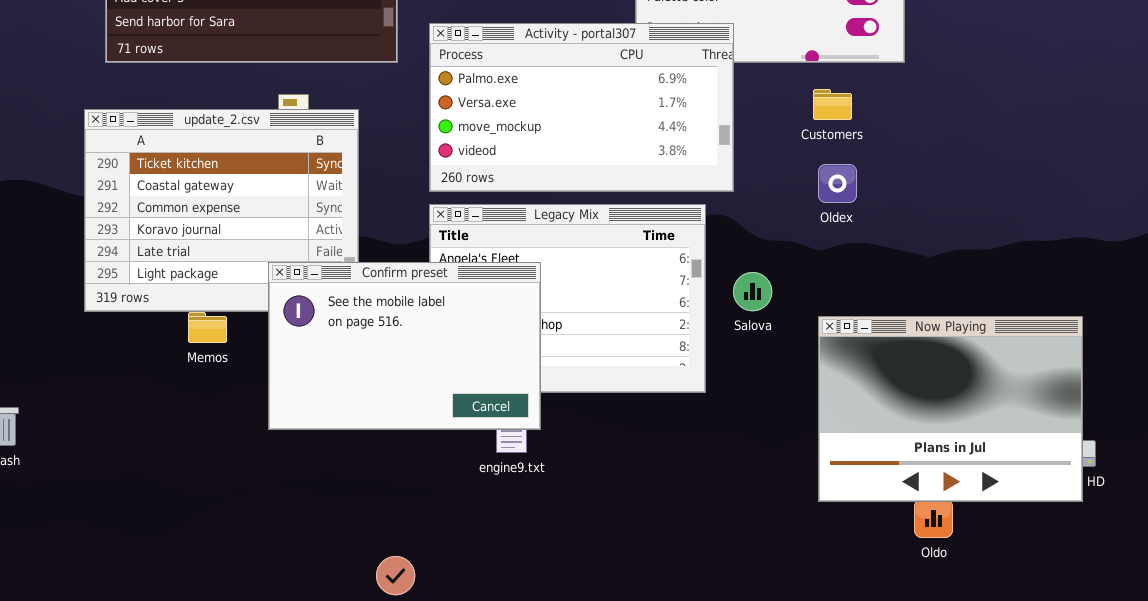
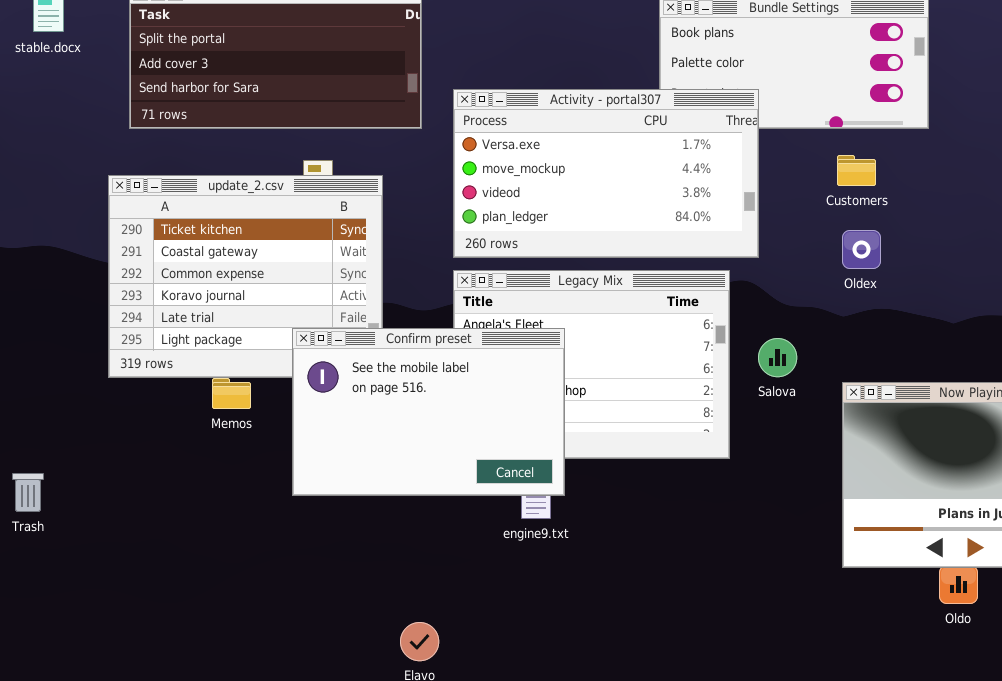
Activity - portal307: [429,23,734,192] -> [453,89,759,258], scrolled down 1 row

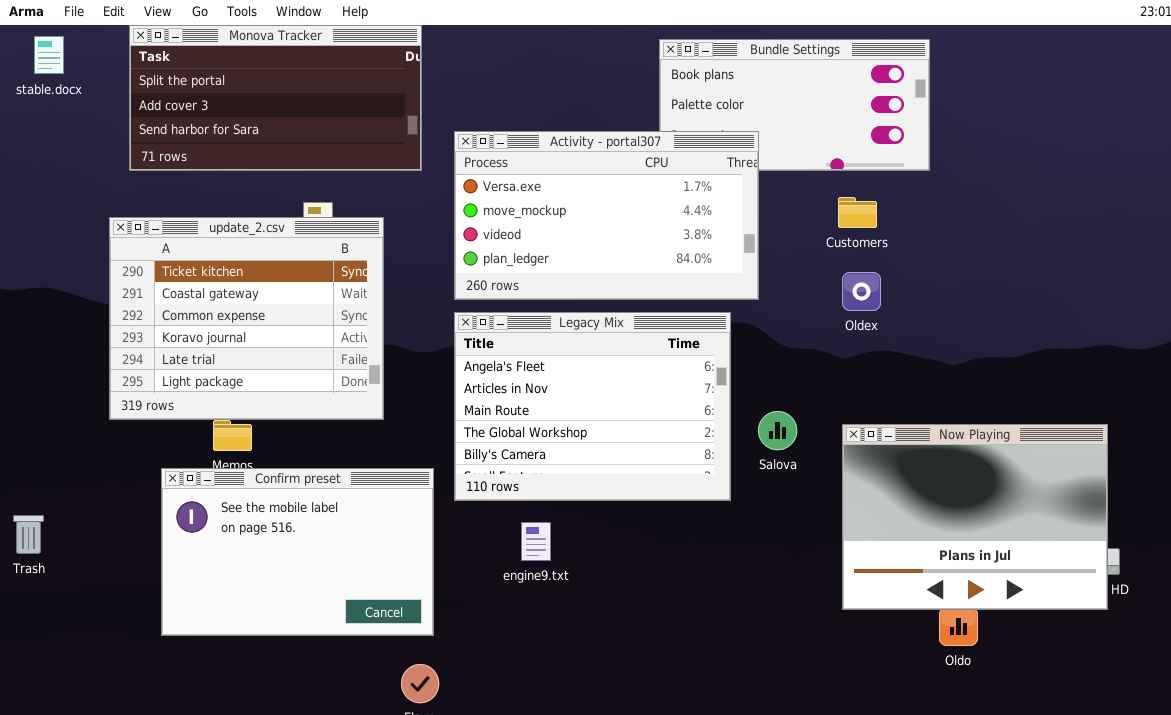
Confirm preset: [292,328,565,496] -> [161,468,434,636], moved
Salova: [758,338,797,377] -> [758,411,797,450], moved

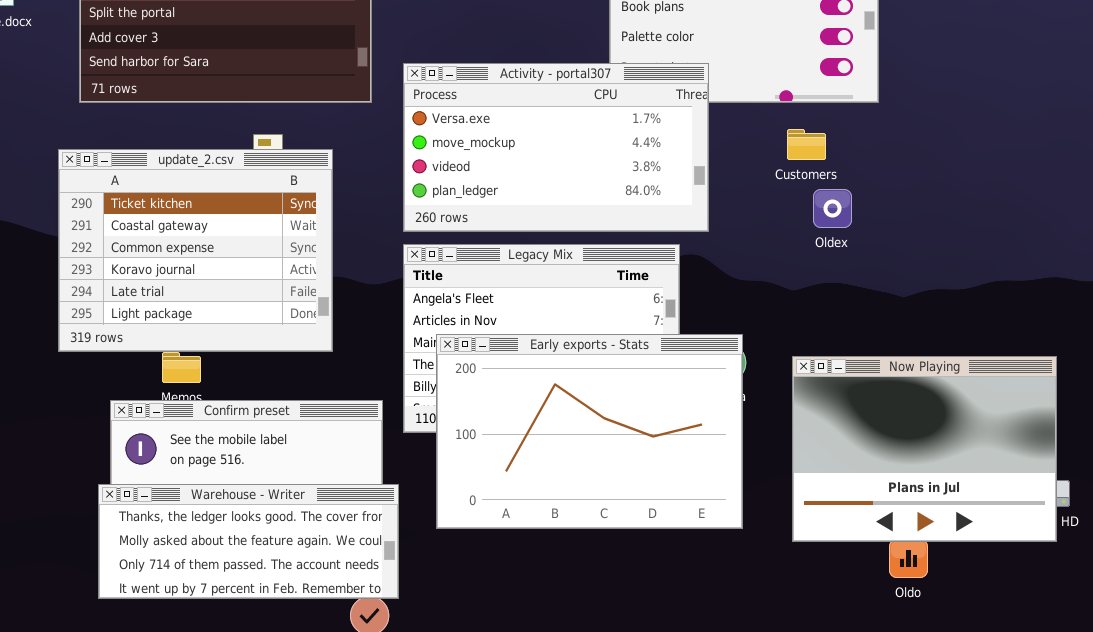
Oldex: [842,272,881,311] -> [813,189,852,228], moved
Early exports - Stats: none -> [436,334,743,529], opened
Warehouse - Writer: none -> [98,484,399,599], opened

